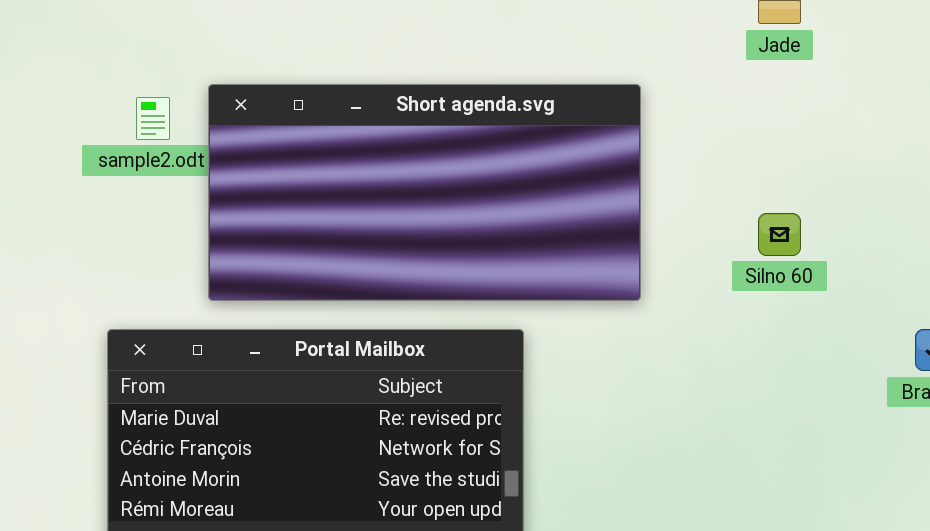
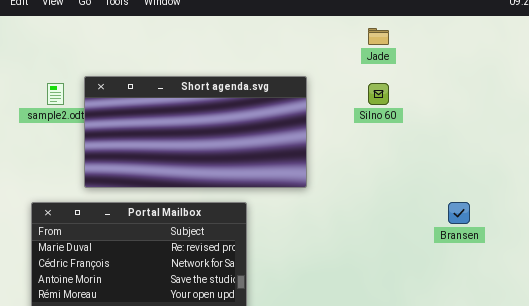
Silno 60: [758,213,801,256] -> [368,83,389,105], moved

